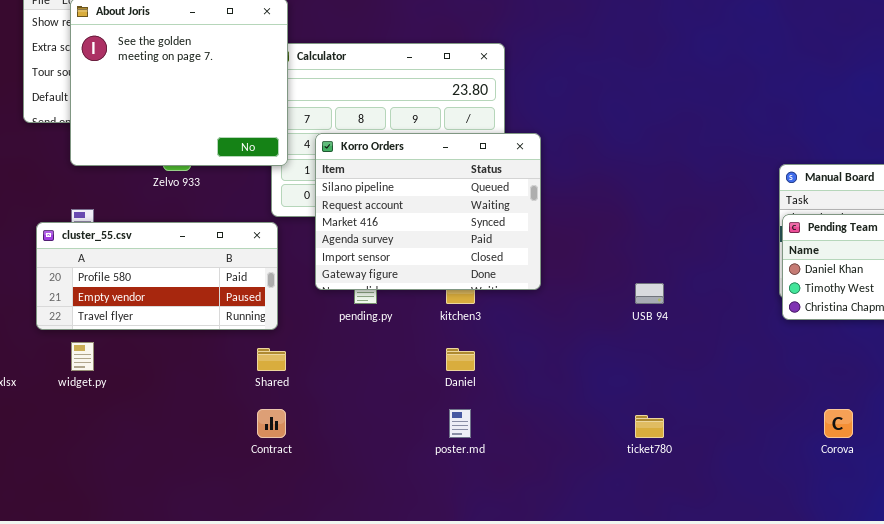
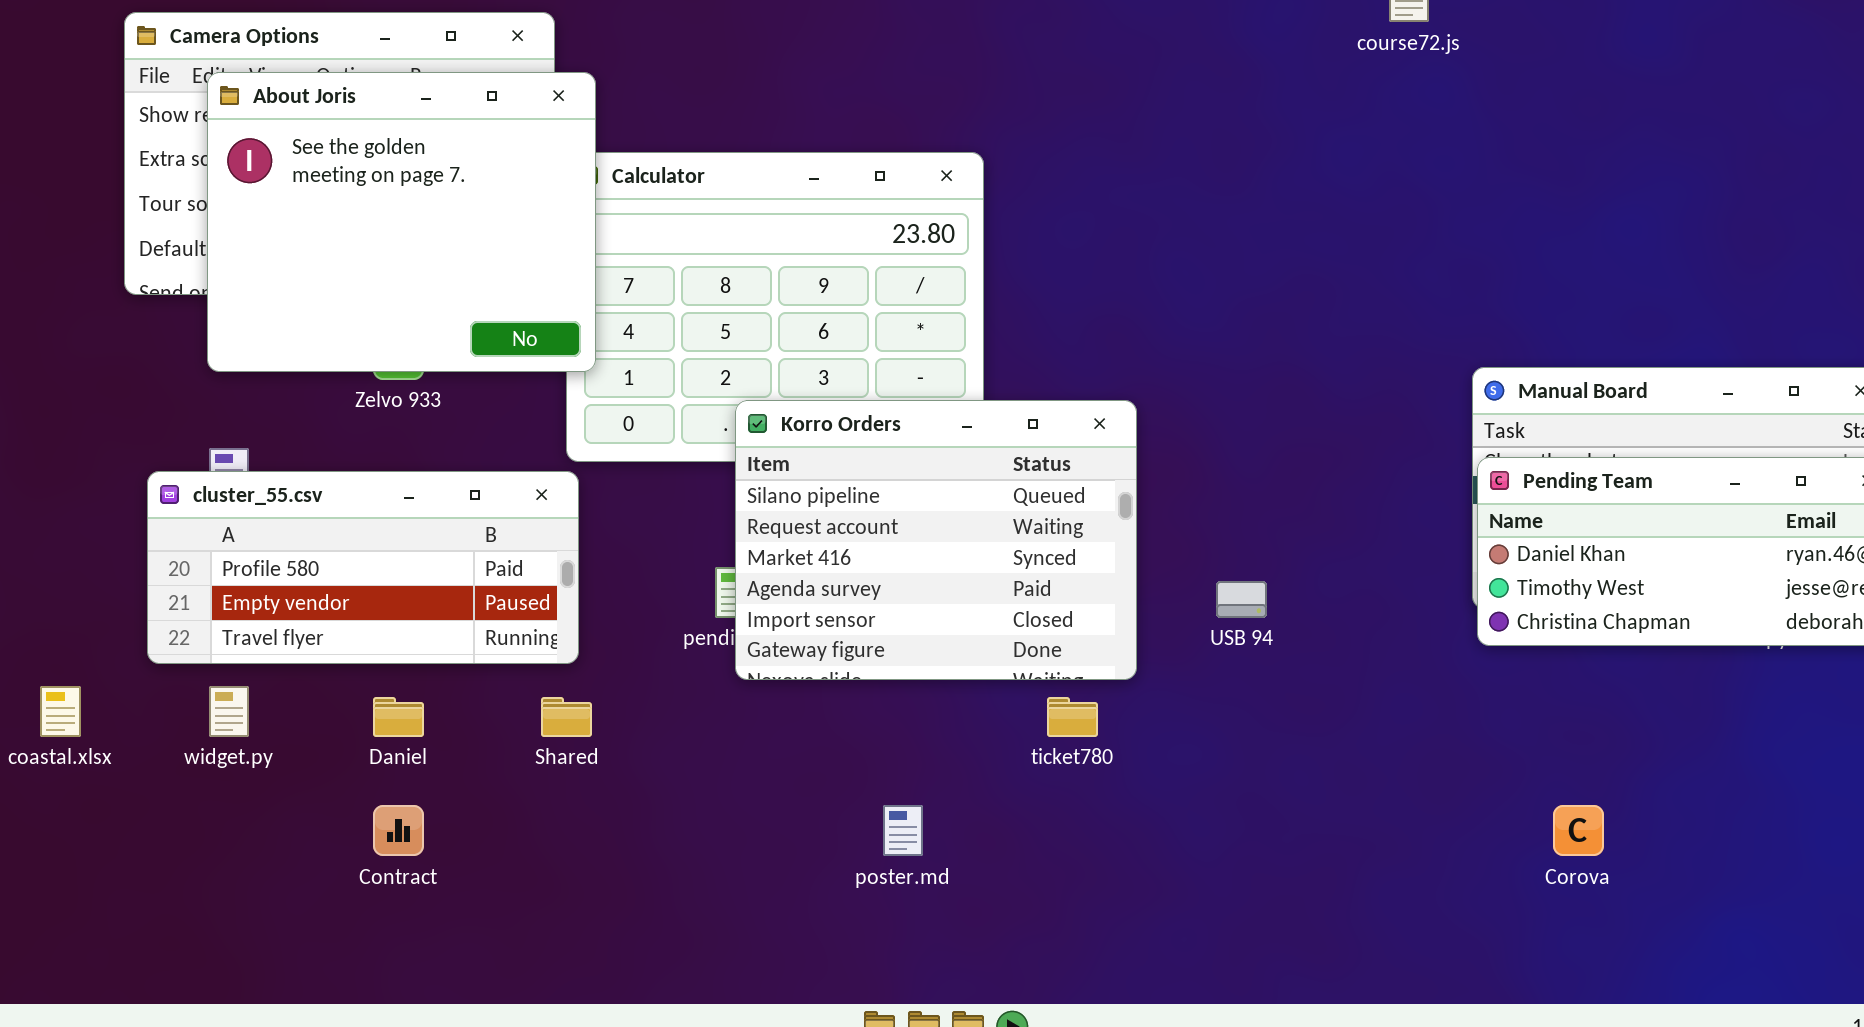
Korro Orders: [315,133,541,290] -> [735,400,1137,680], moved
Daniel: [446,348,475,371] -> [373,697,424,737], moved
Contract: [257,409,286,438] -> [373,805,424,856], moved
ticket780: [635,415,664,438] -> [1047,697,1098,737], moved

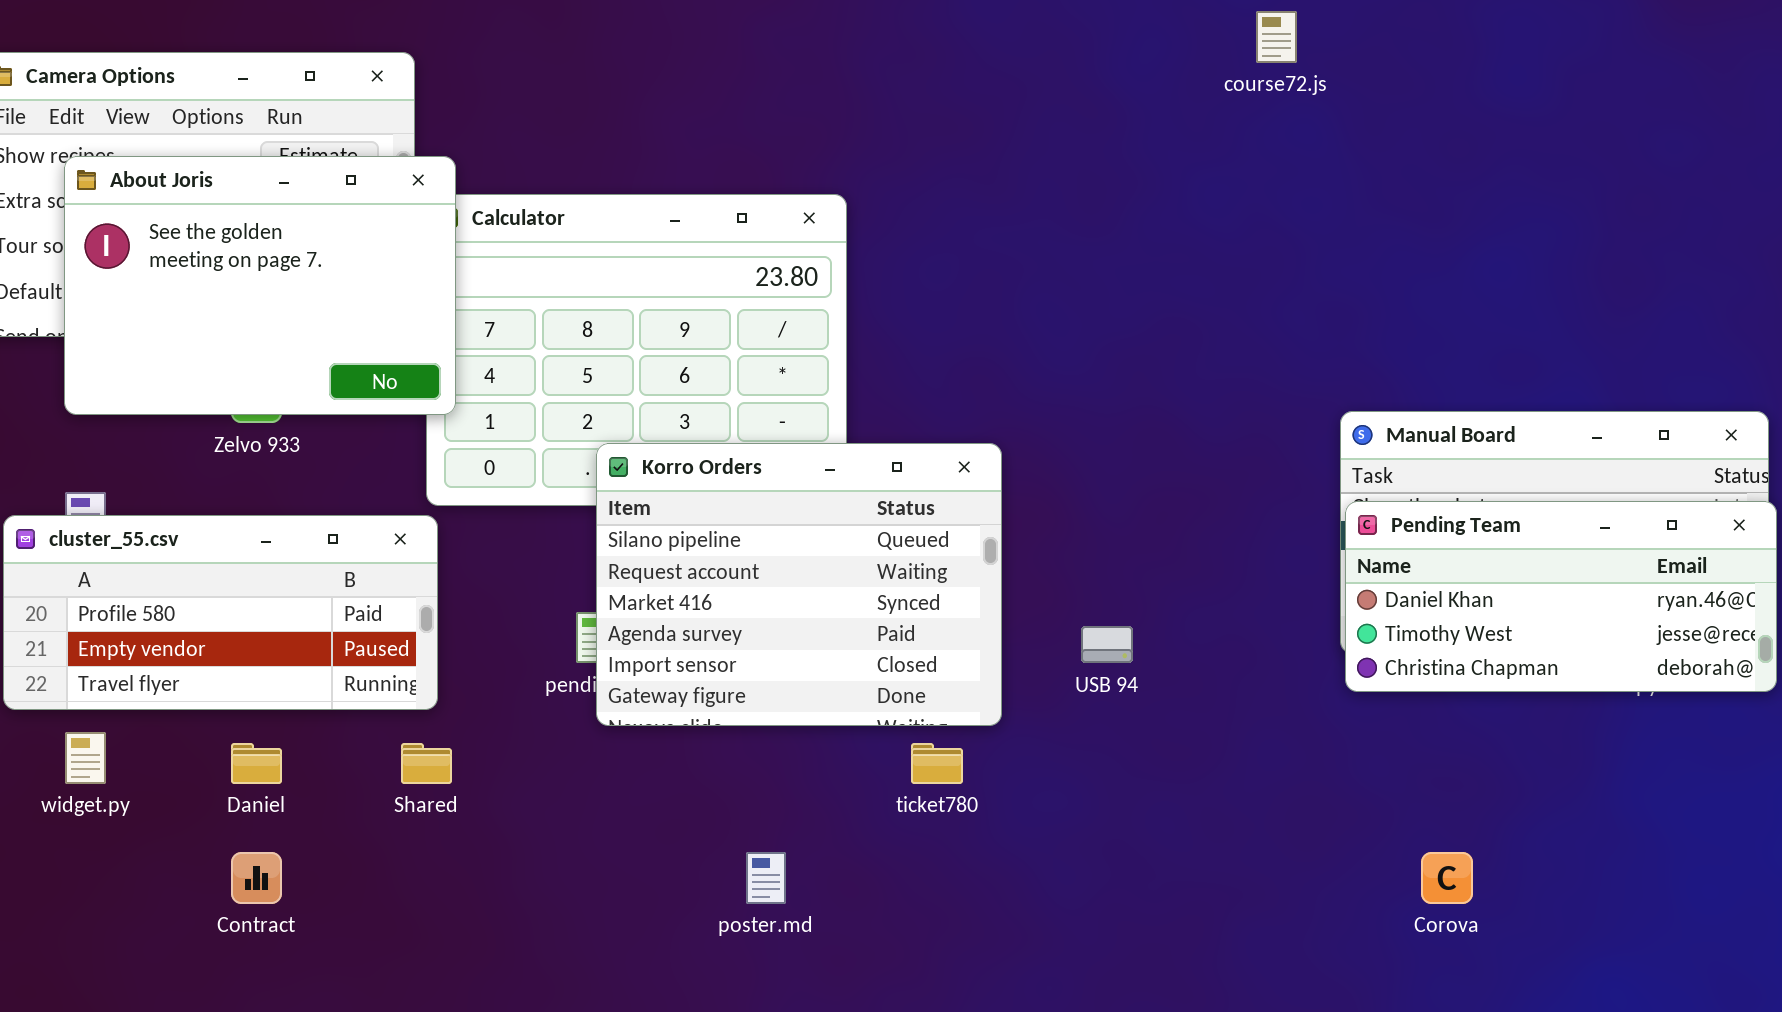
About Joris: [207,72,596,372] -> [64,156,456,415], resized

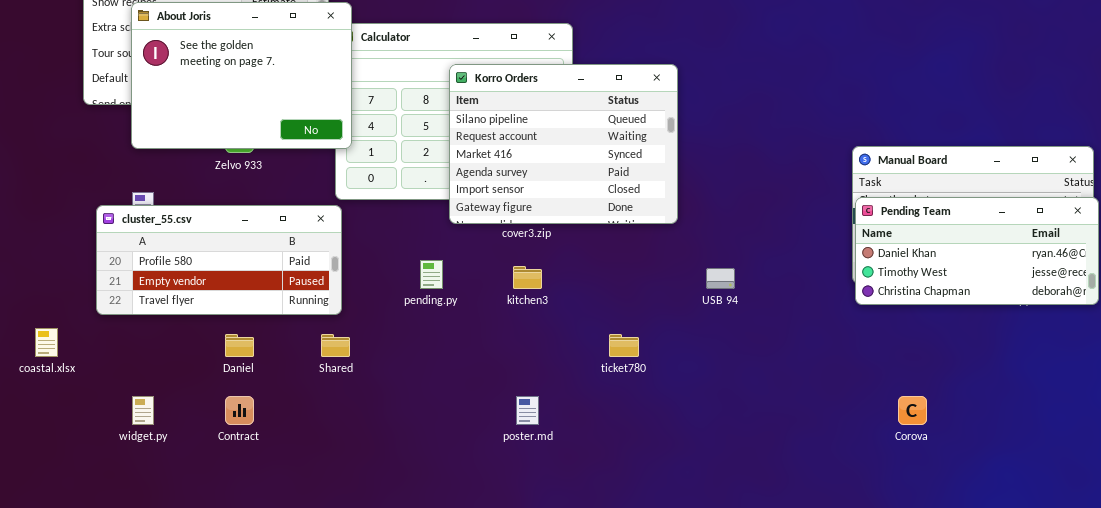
Korro Orders: [596,443,1002,726] -> [449,64,678,224], moved
widget.py: [65,732,106,784] -> [132,396,154,425], moved

